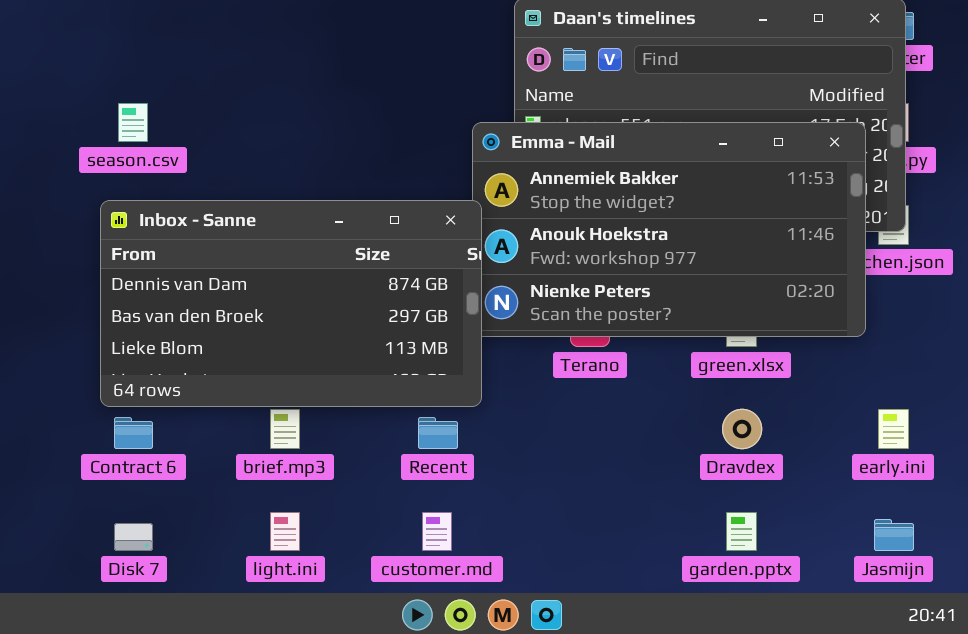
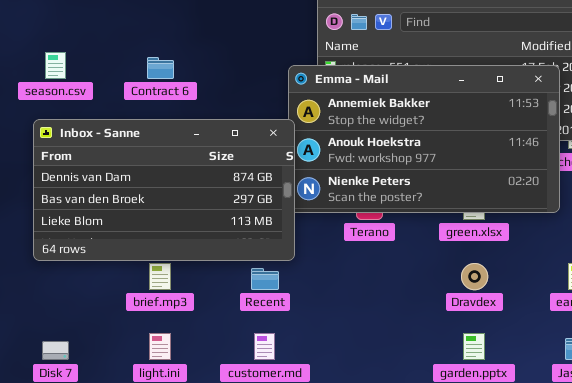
Contract 6: [114,417,153,449] -> [147,57,174,79], moved

